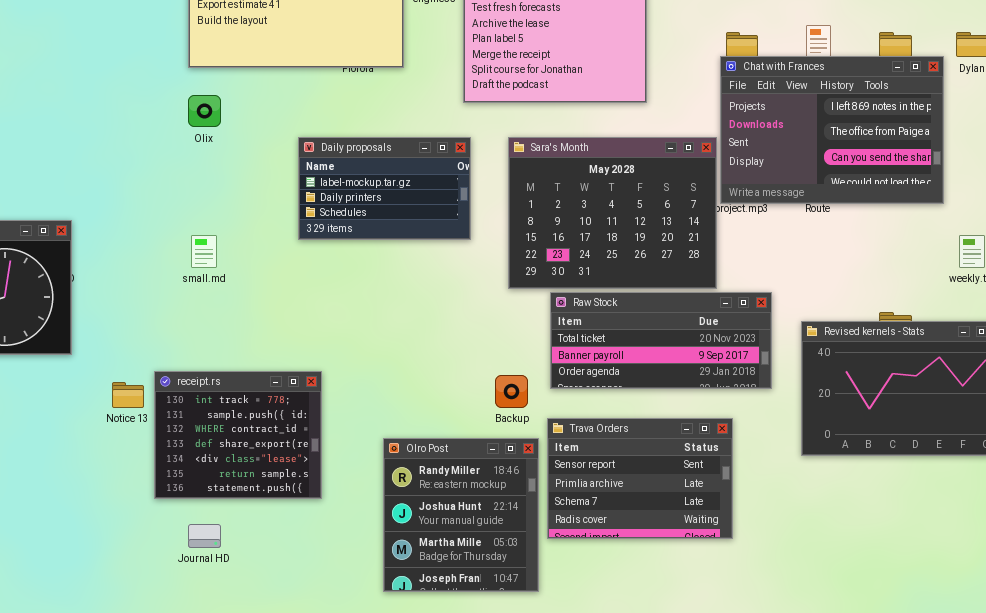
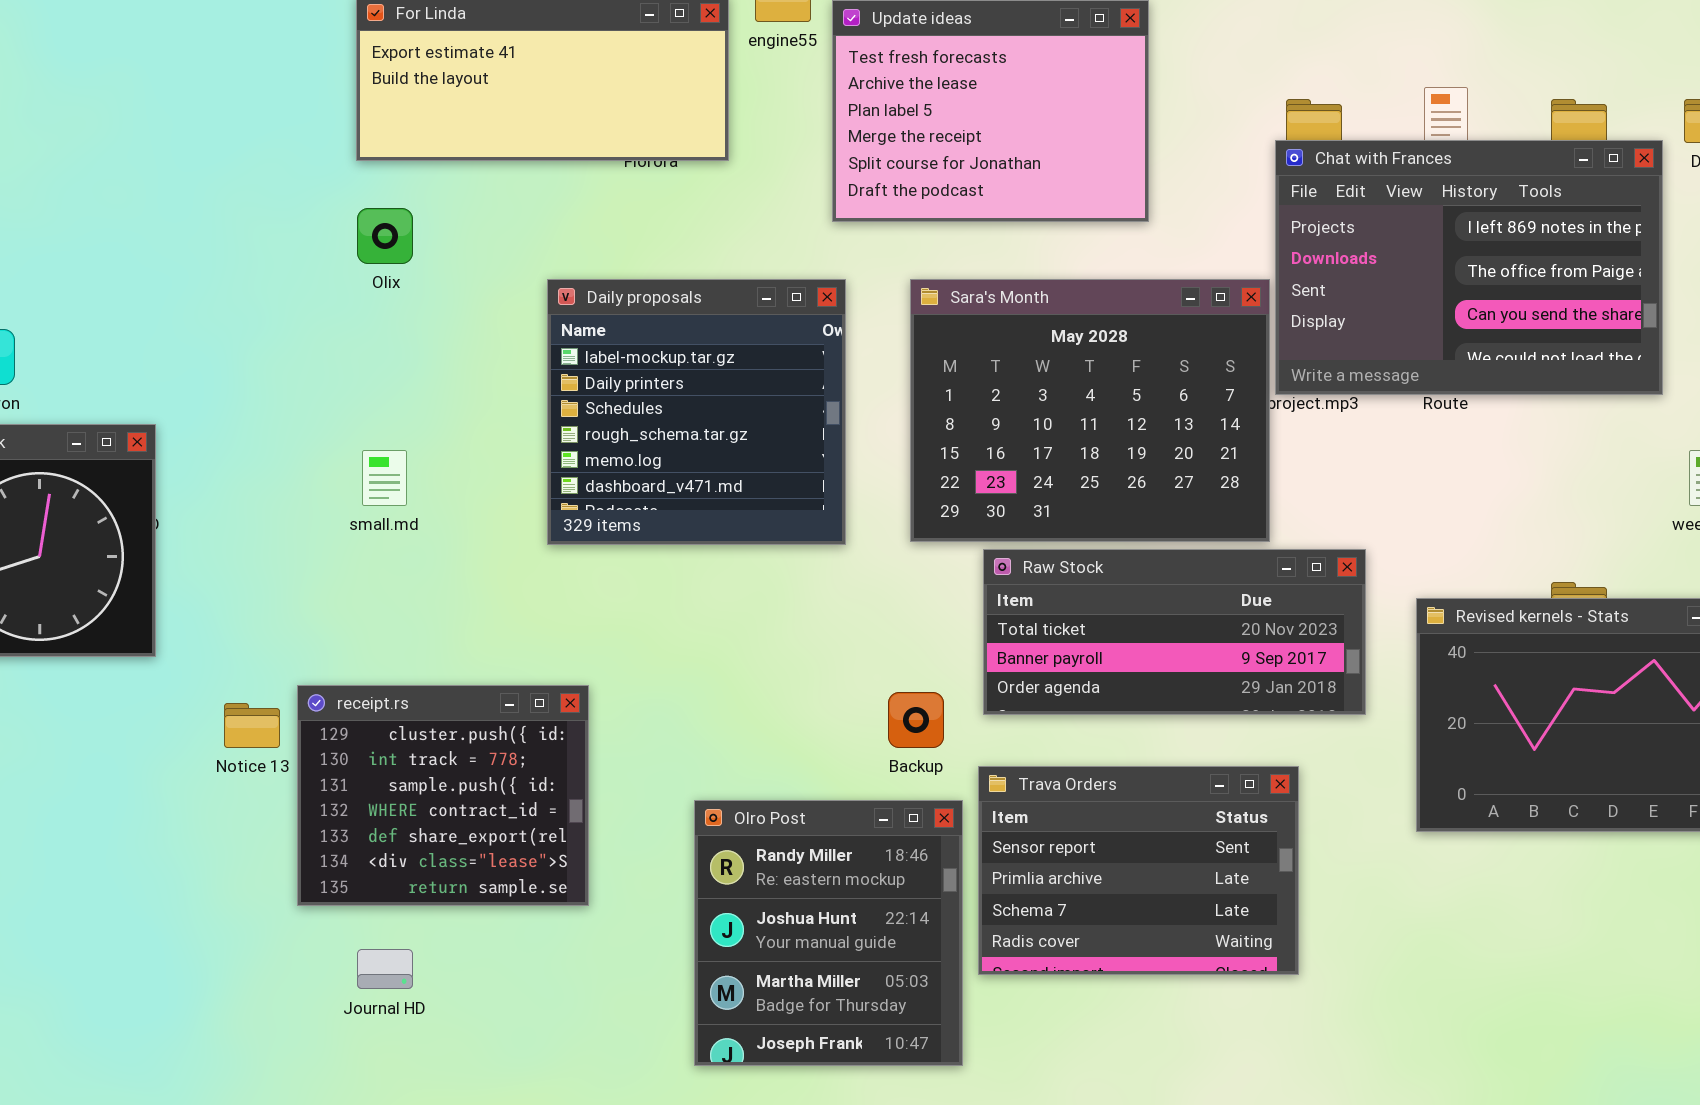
Daily proposals: [298,137,471,240] -> [547,279,846,545], resized
receipt.rs: [154,371,322,499] -> [297,685,589,906], scrolled up 1 row

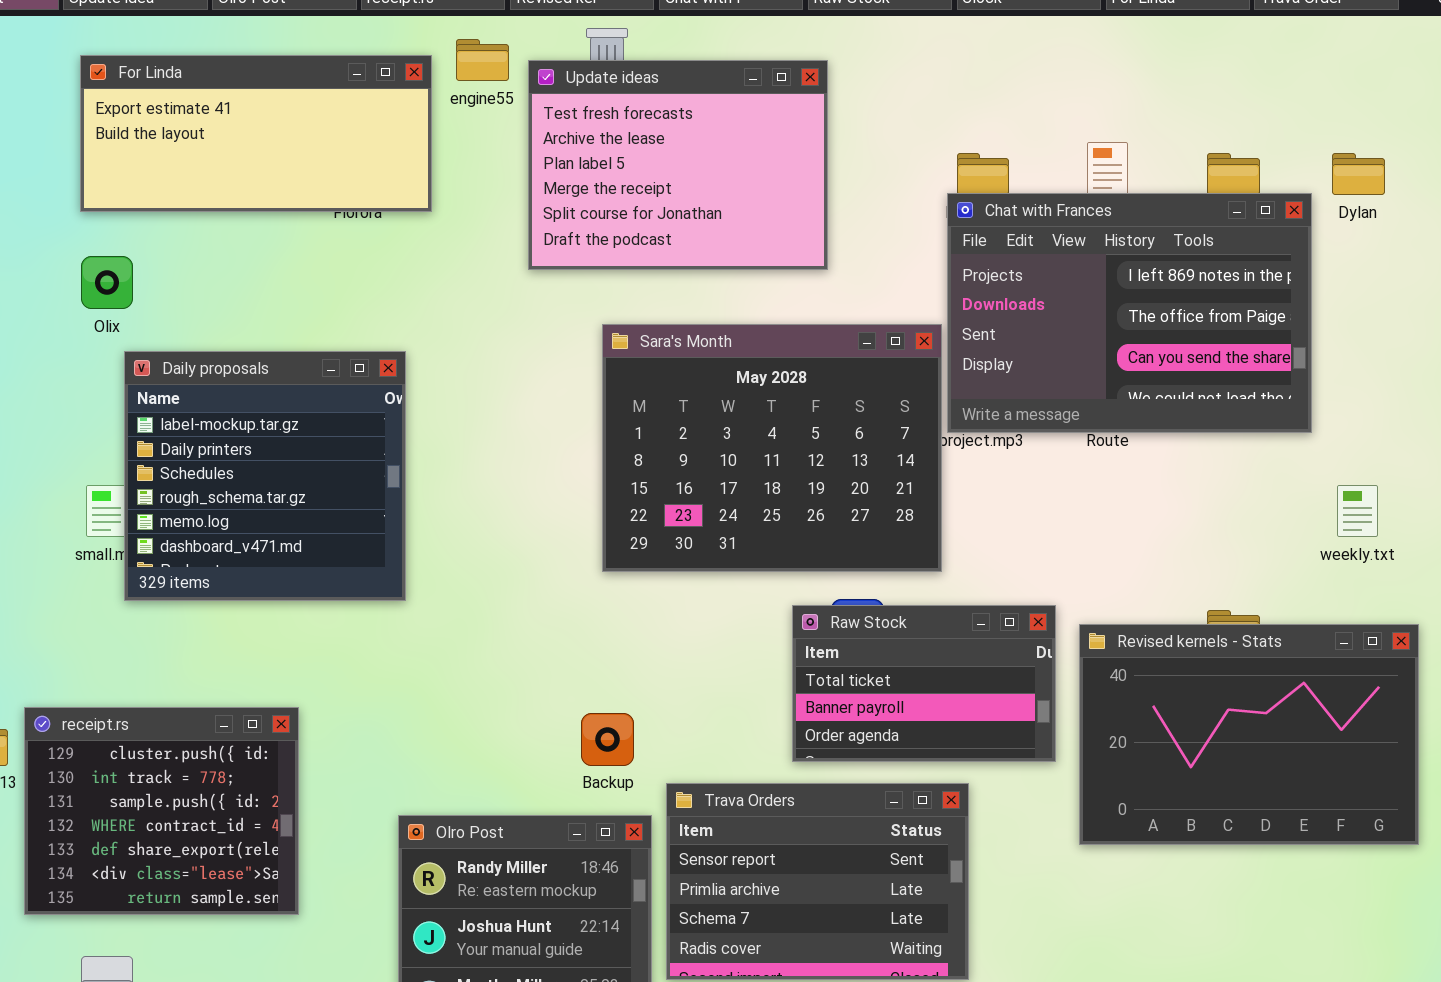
Daily proposals: [547,279,846,545] -> [124,351,406,601], moved
Raw Stock: [983,549,1366,715] -> [792,605,1056,762], moved, resized

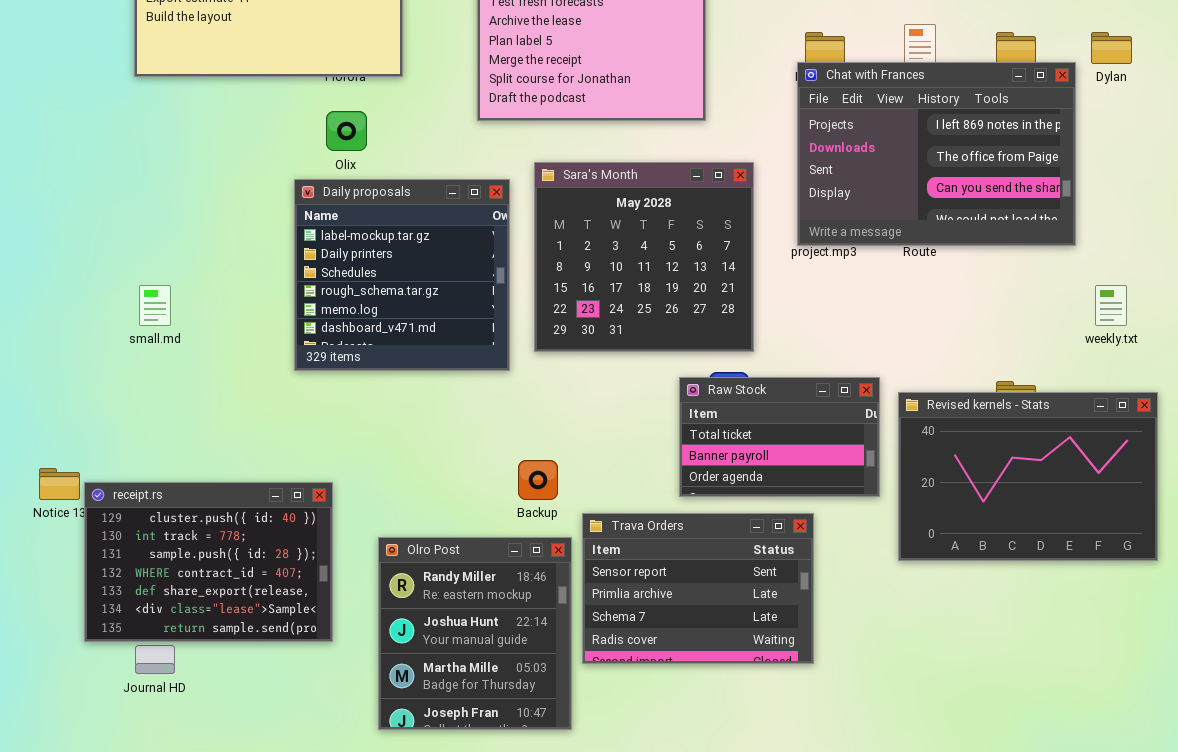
Olix: [81,256,133,309] -> [326,111,367,151], moved
Sara's Month: [602,324,942,572] -> [534,162,754,352], resized
Daily proposals: [124,351,406,601] -> [294,179,510,371], moved
receipt.rs: [24,707,299,915] -> [84,482,333,642], moved, resized

